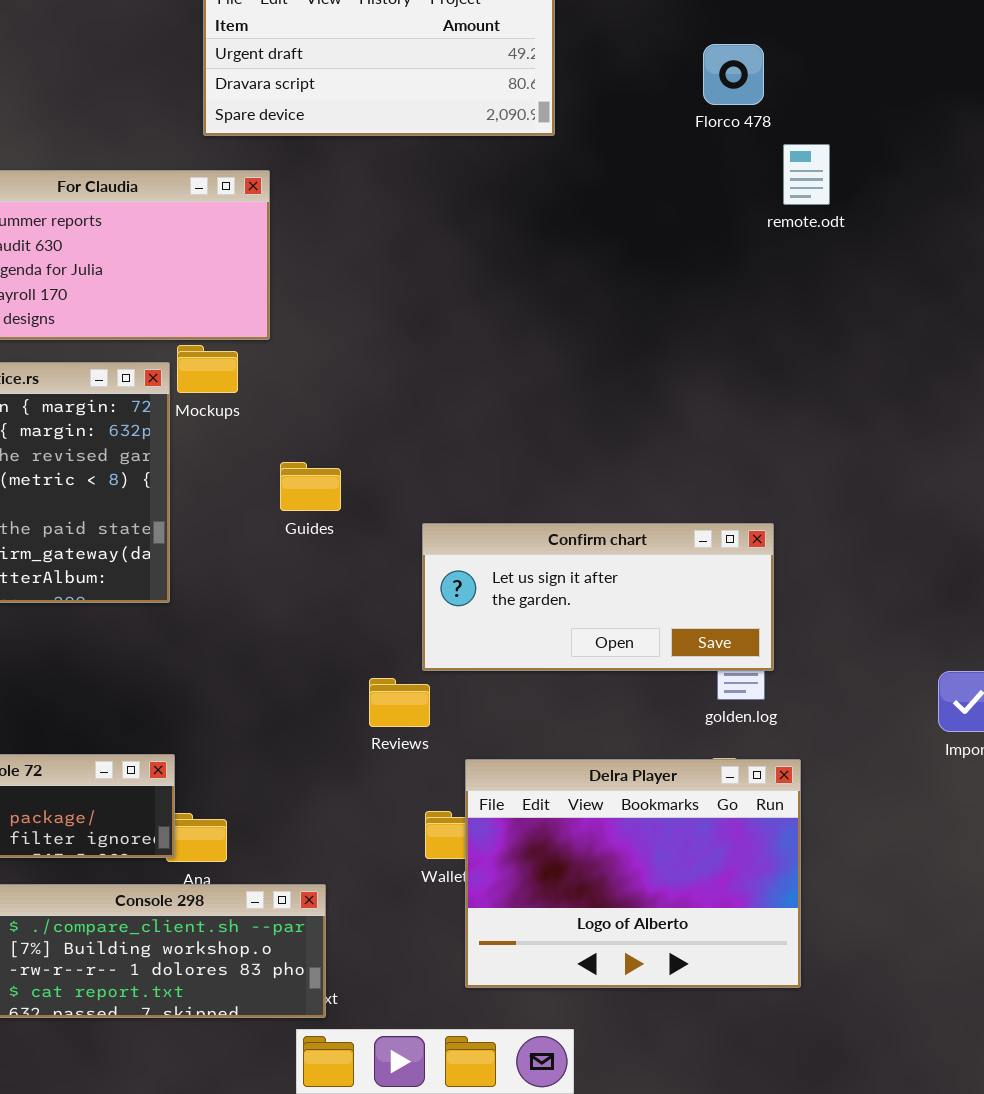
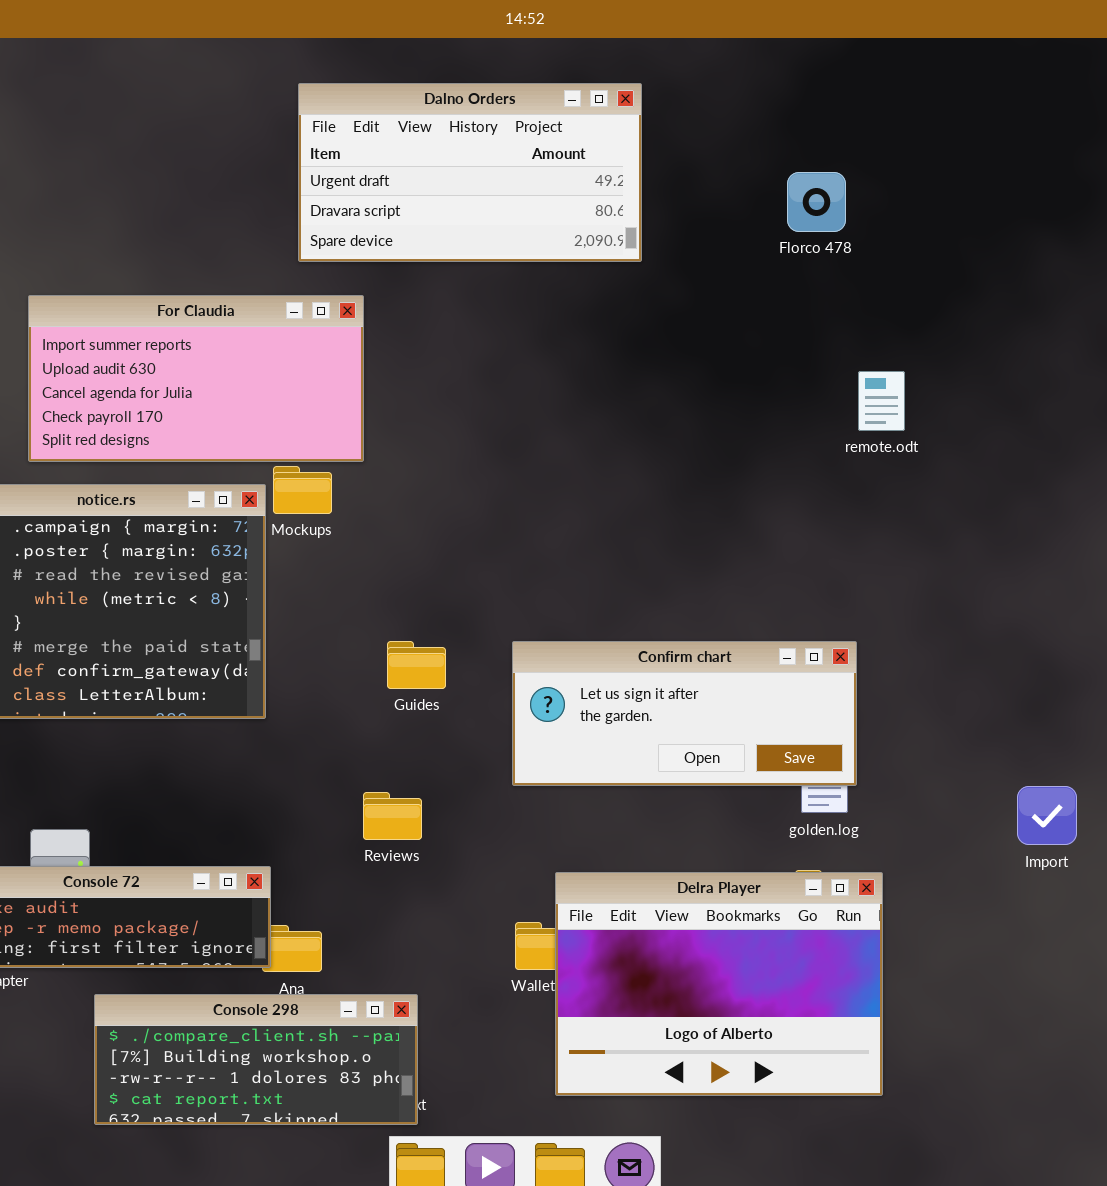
remote.odt: [783,144,830,205] -> [858,371,905,431], moved
Guides: [280,462,341,511] -> [387,641,446,689], moved
Reviews: [369,678,430,727] -> [363,792,422,840], moved

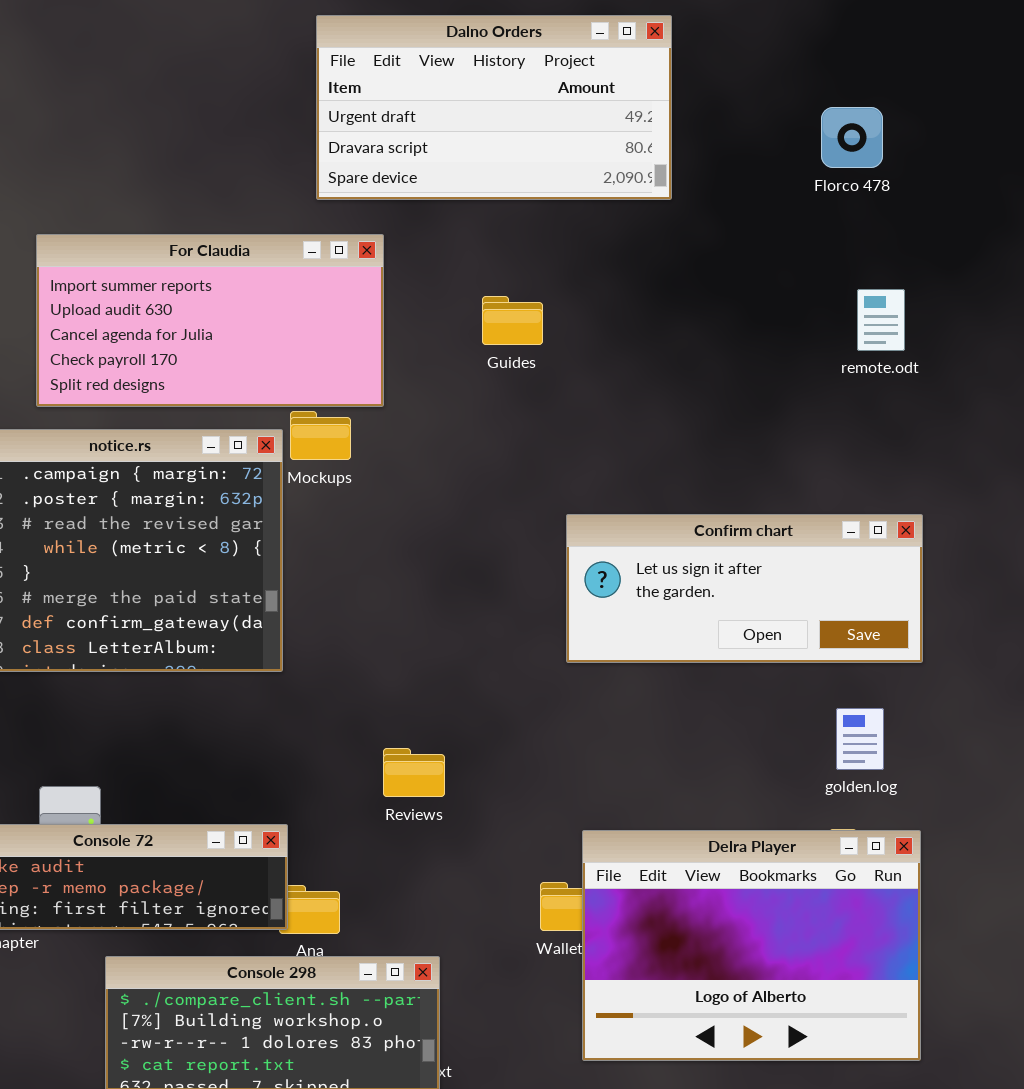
remote.odt: [858,371,905,431] -> [857,289,905,351], moved
Guides: [387,641,446,689] -> [482,296,543,345], moved
Confirm chart: [512,641,857,786] -> [566,514,923,663], moved

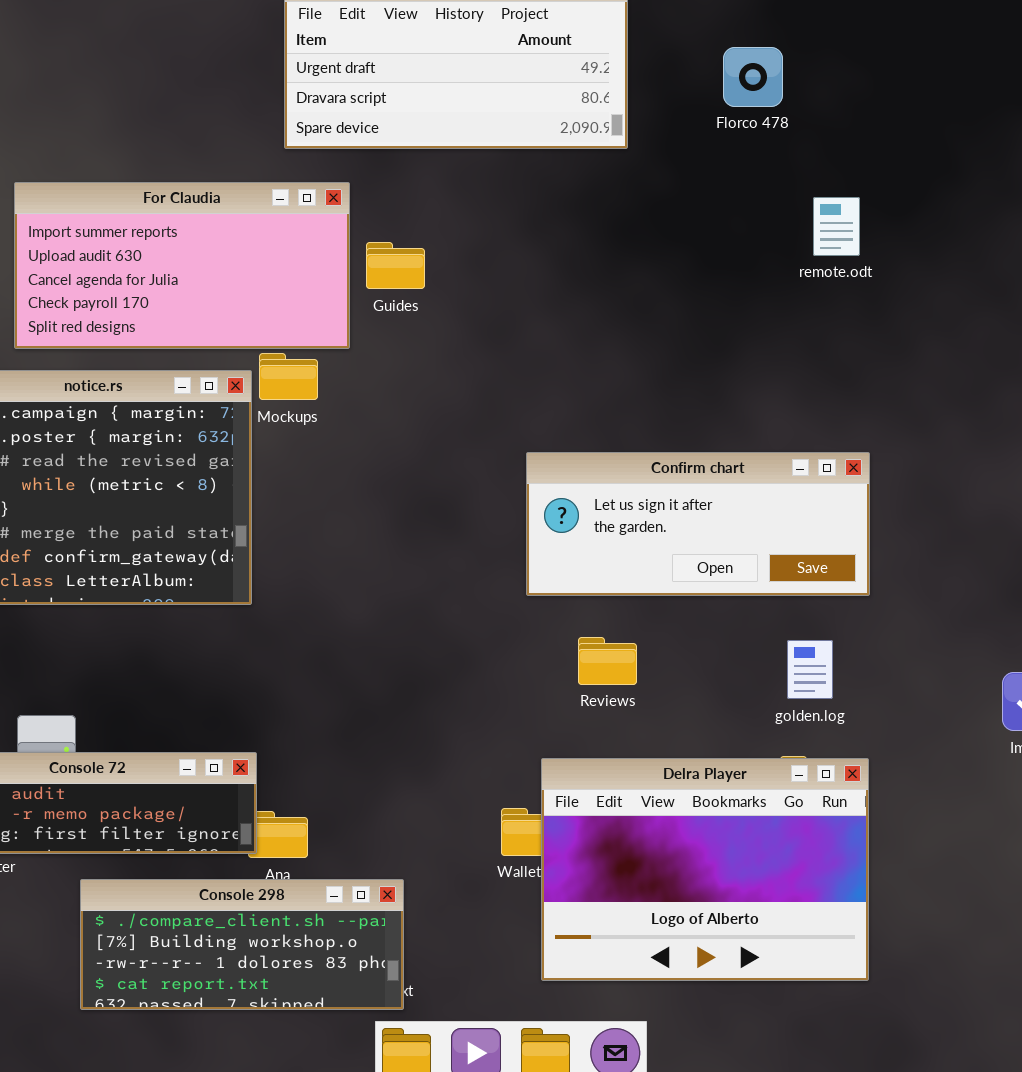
Florco 478: [821,107,883,168] -> [723,47,783,107], moved
remote.odt: [857,289,905,351] -> [813,197,860,256], moved
Guides: [482,296,543,345] -> [366,242,425,289], moved
Reviews: [383,748,445,797] -> [578,637,637,685], moved

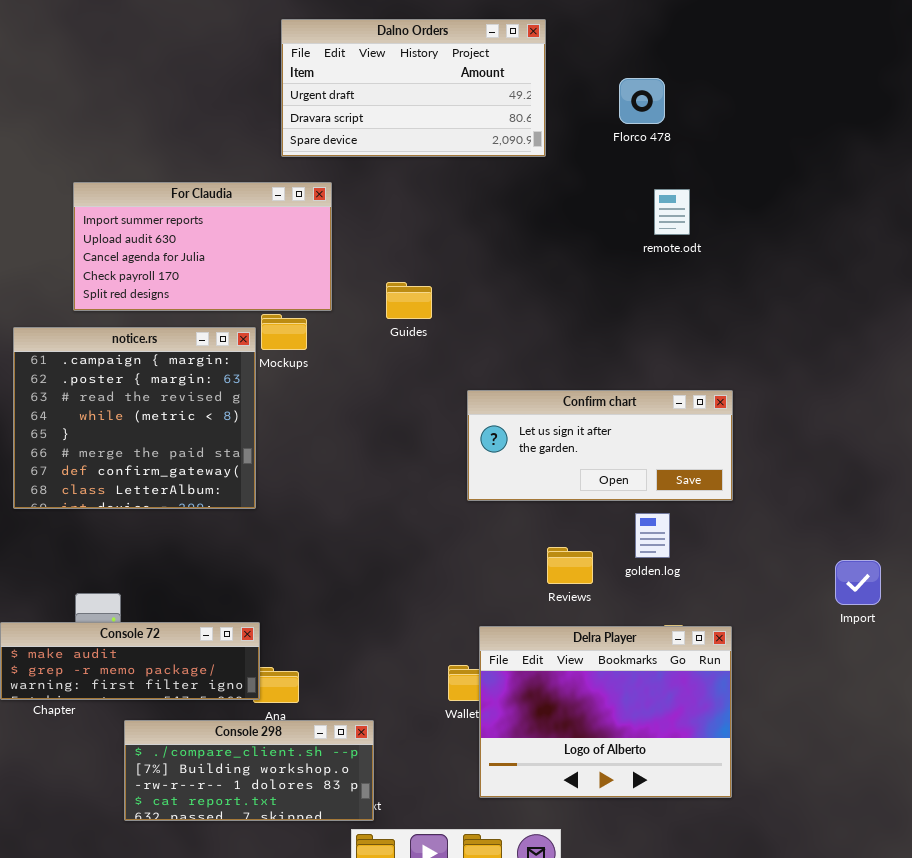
remote.odt: [813,197,860,256] -> [654,189,690,235], moved
Guides: [366,242,425,289] -> [386,282,432,319], moved
Reviews: [578,637,637,685] -> [547,547,593,584], moved
golden.log: [787,640,833,699] -> [635,513,670,558], moved

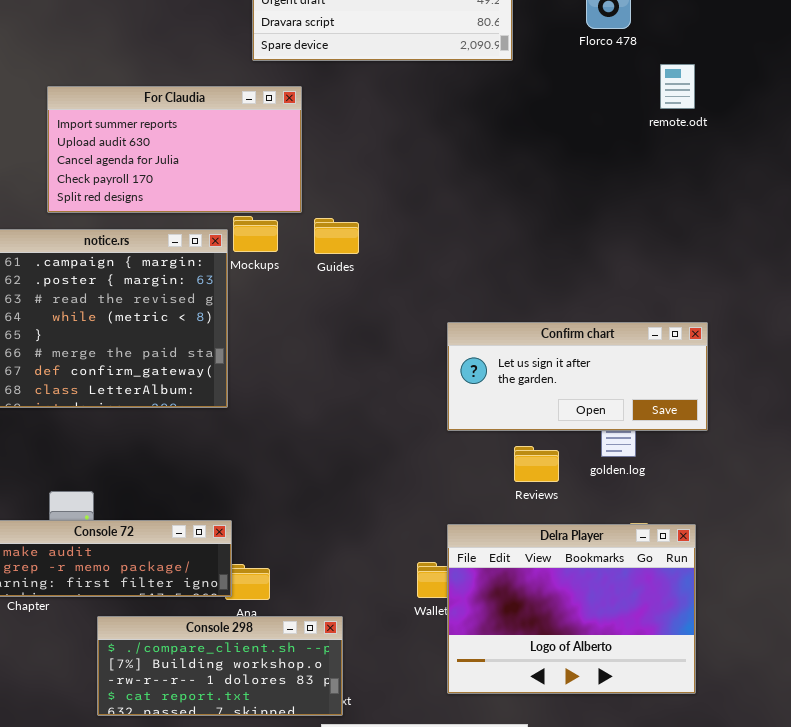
remote.odt: [654,189,690,235] -> [660,64,695,109], moved
Guides: [386,282,432,319] -> [314,218,359,254], moved
Confirm chart: [467,390,733,501] -> [447,322,708,431], moved

